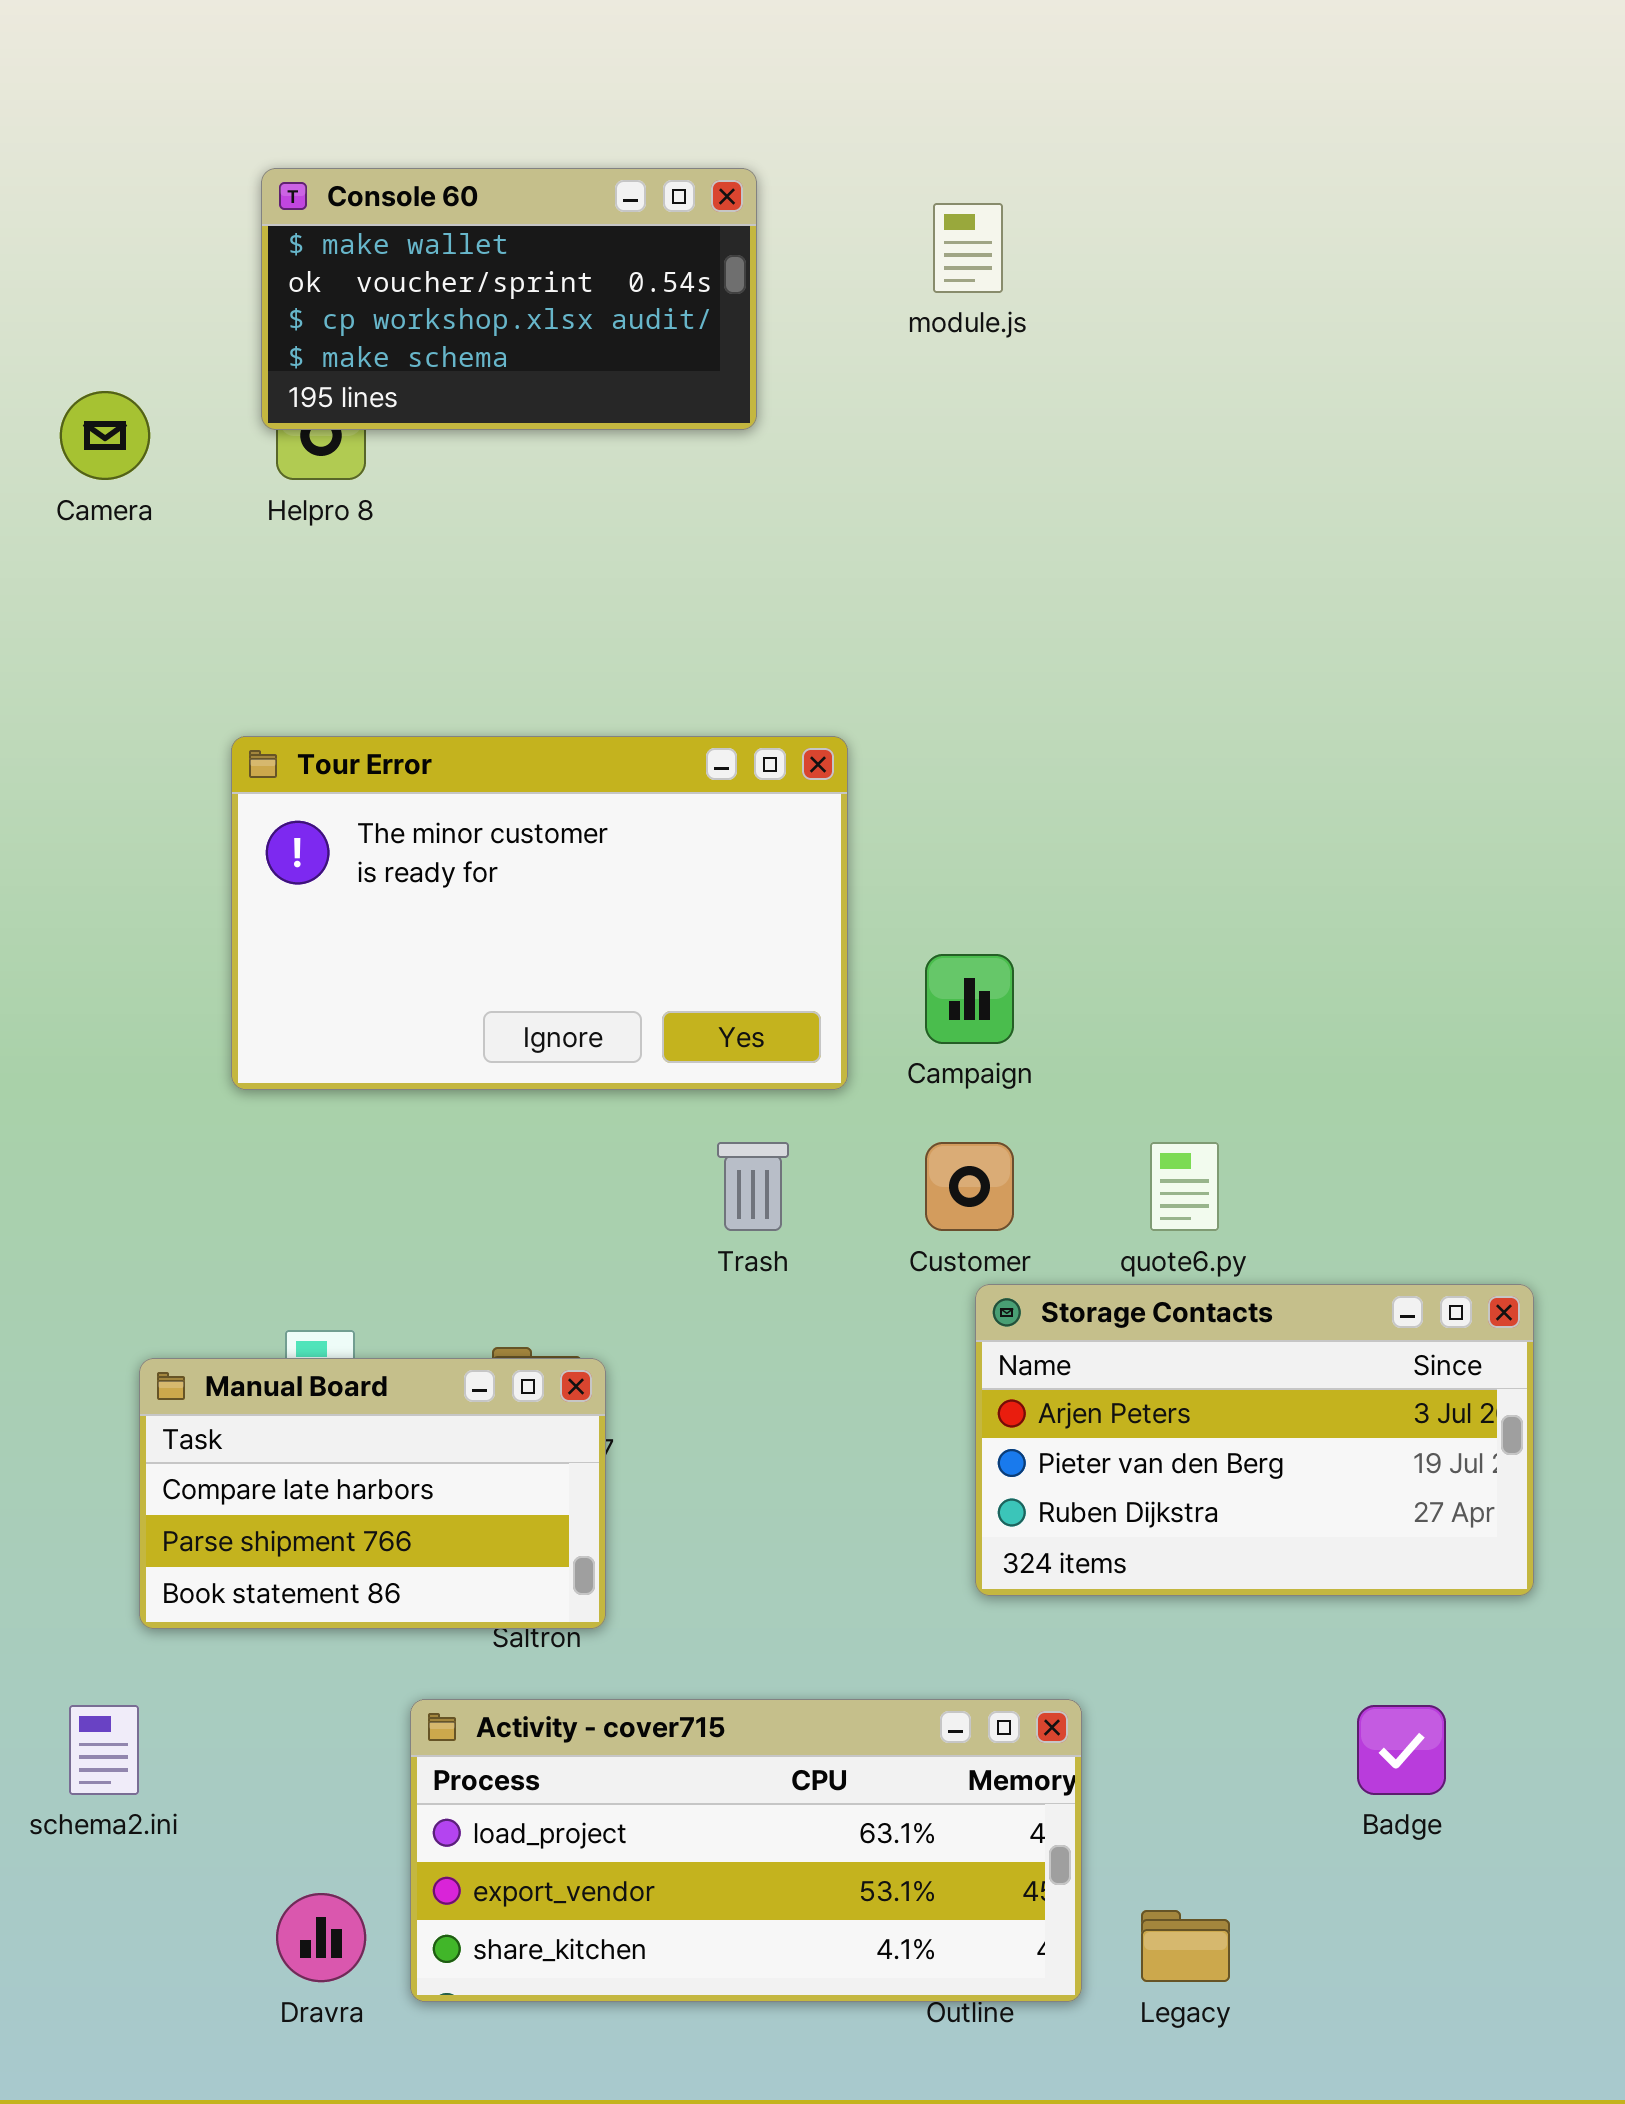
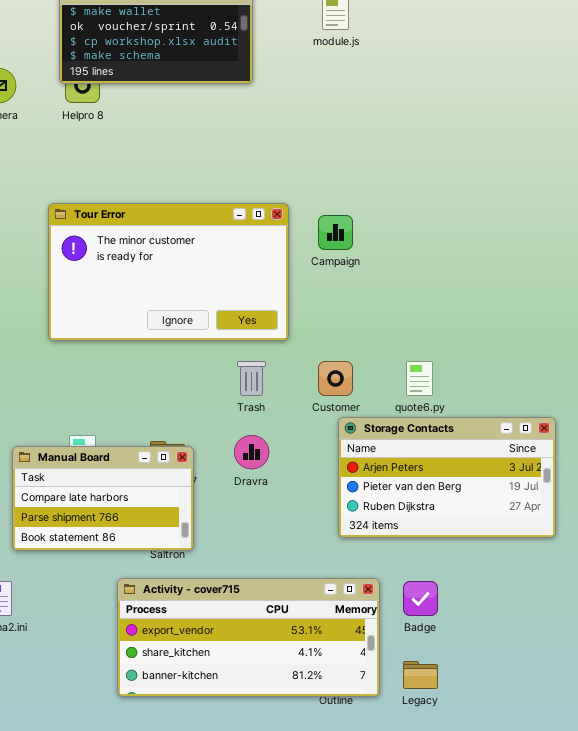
Campaign: [925,954,1014,1044] -> [318,215,353,250], moved
Activity - cover715: [410,1699,1082,2002] -> [117,578,380,697], scrolled down 1 row
Badge: [1357,1705,1446,1795] -> [403,581,438,616], moved
Dravra: [276,1893,366,1982] -> [234,435,269,469], moved

